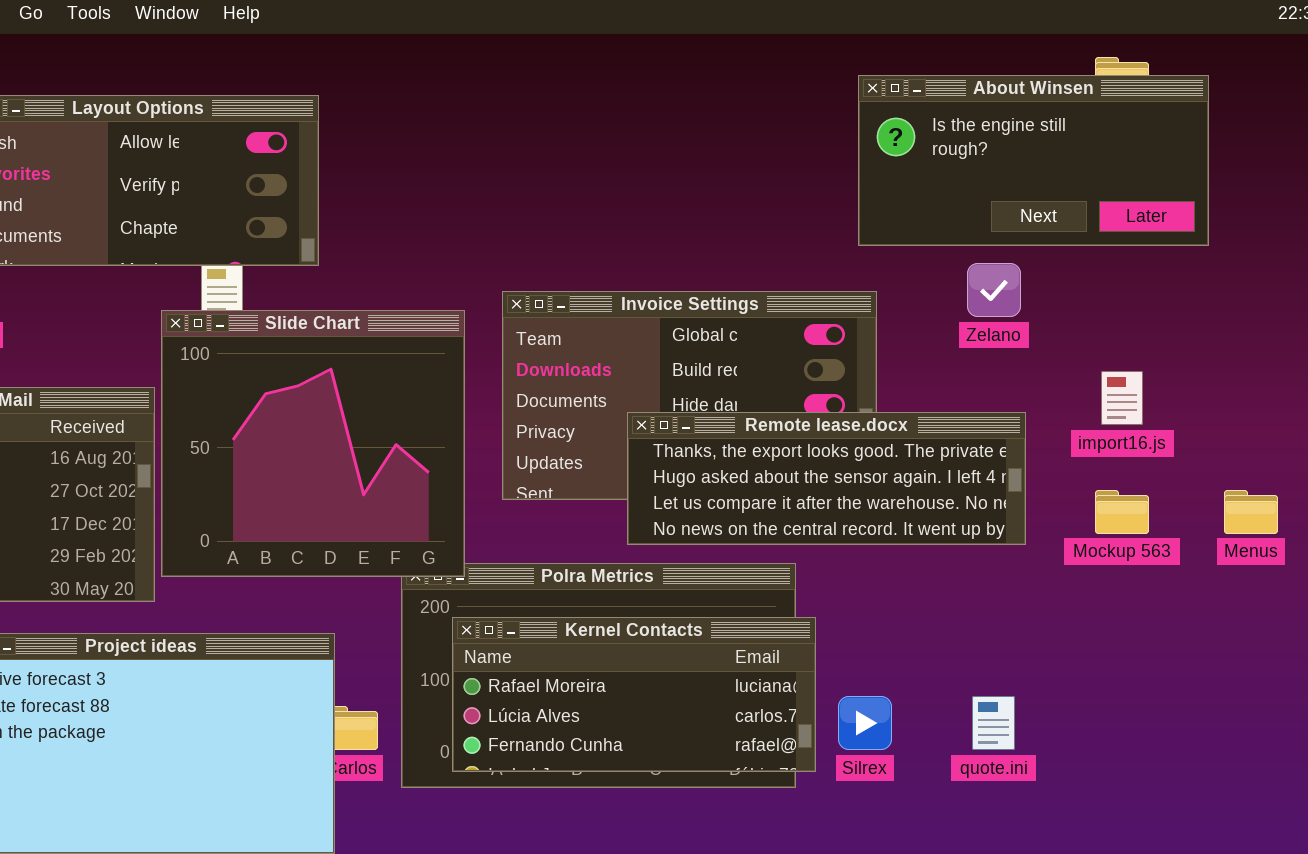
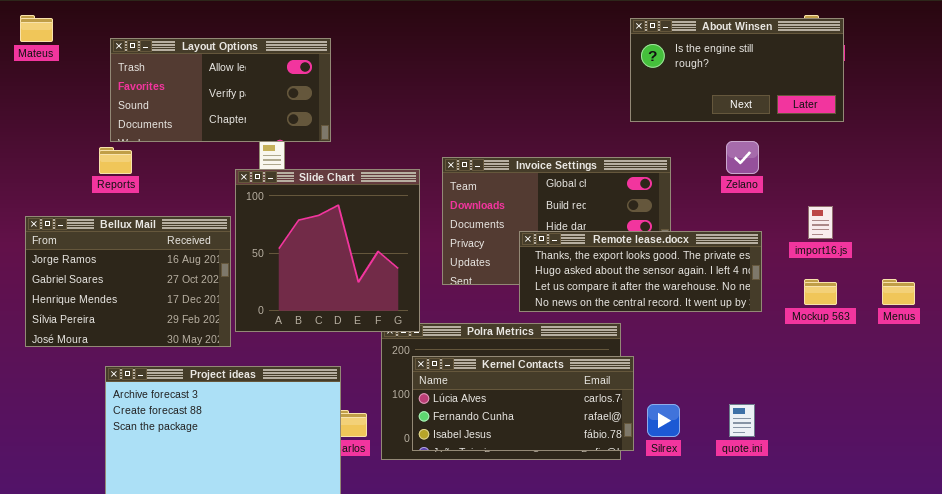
About Winsen: [858,75,1209,246] -> [630,18,844,122], moved
Kernel Contacts: [452,617,816,772] -> [412,356,634,451], scrolled down 1 row

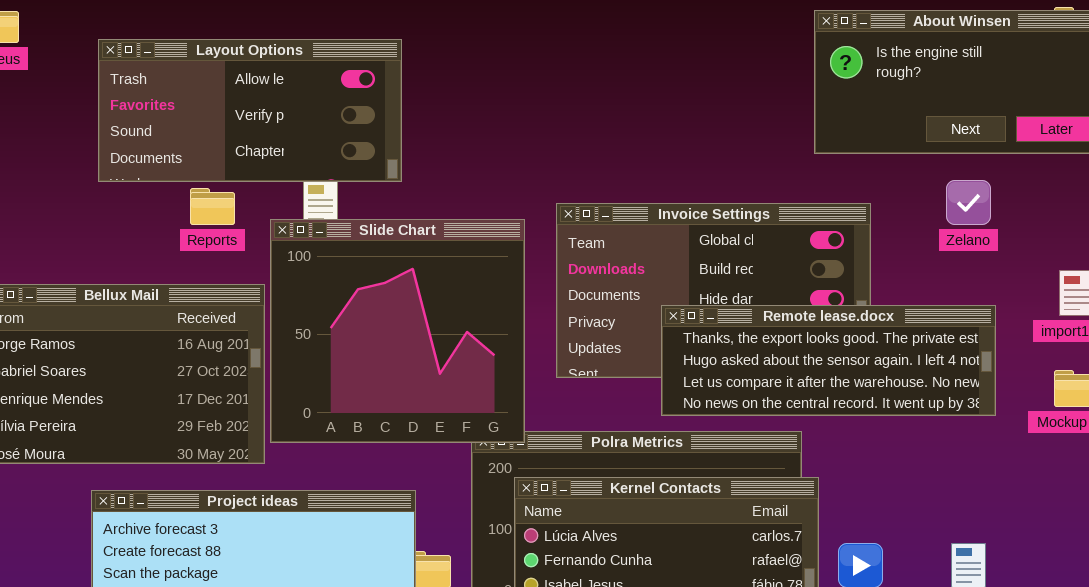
Reports: [99,147,132,174] -> [190,188,235,225], moved

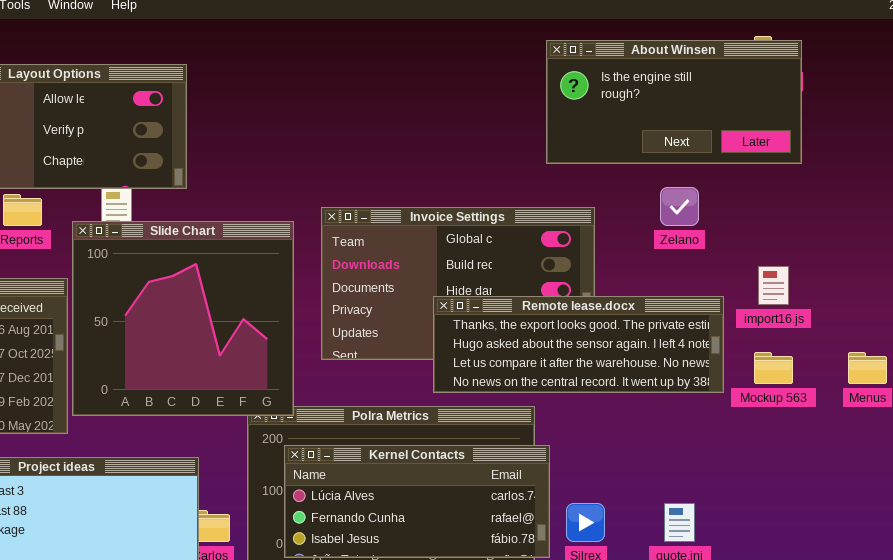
Remote lease.docx: [661,305,996,416] -> [433,296,724,393], moved

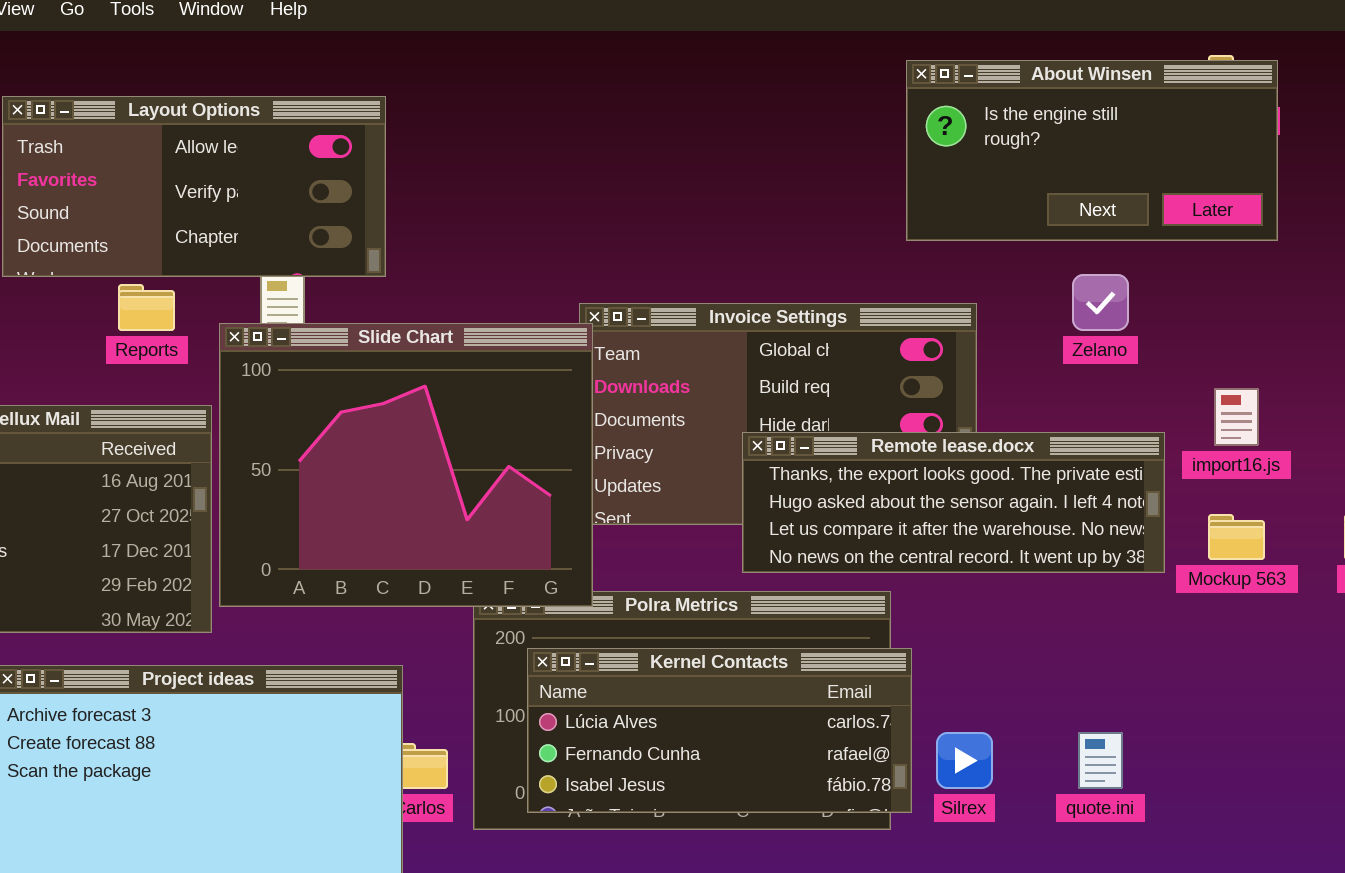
Slide Chart: [72,221,294,416] -> [219,323,593,607], resized

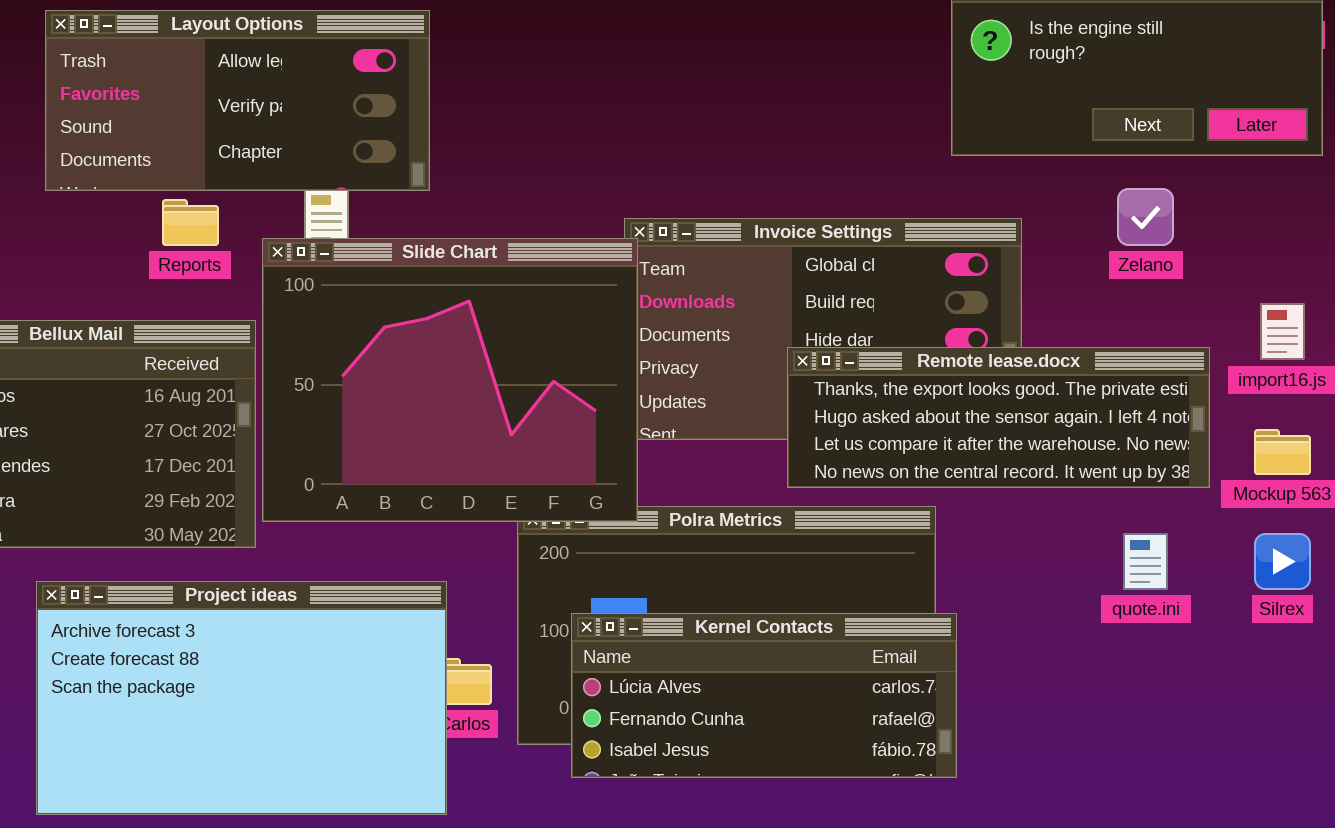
Kernel Contacts: [527,648,912,813] -> [571,613,957,778], moved
Silrex: [936,732,993,789] -> [1254,533,1311,590], moved
quote.ini: [1078,732,1123,789] -> [1123,533,1168,590], moved

